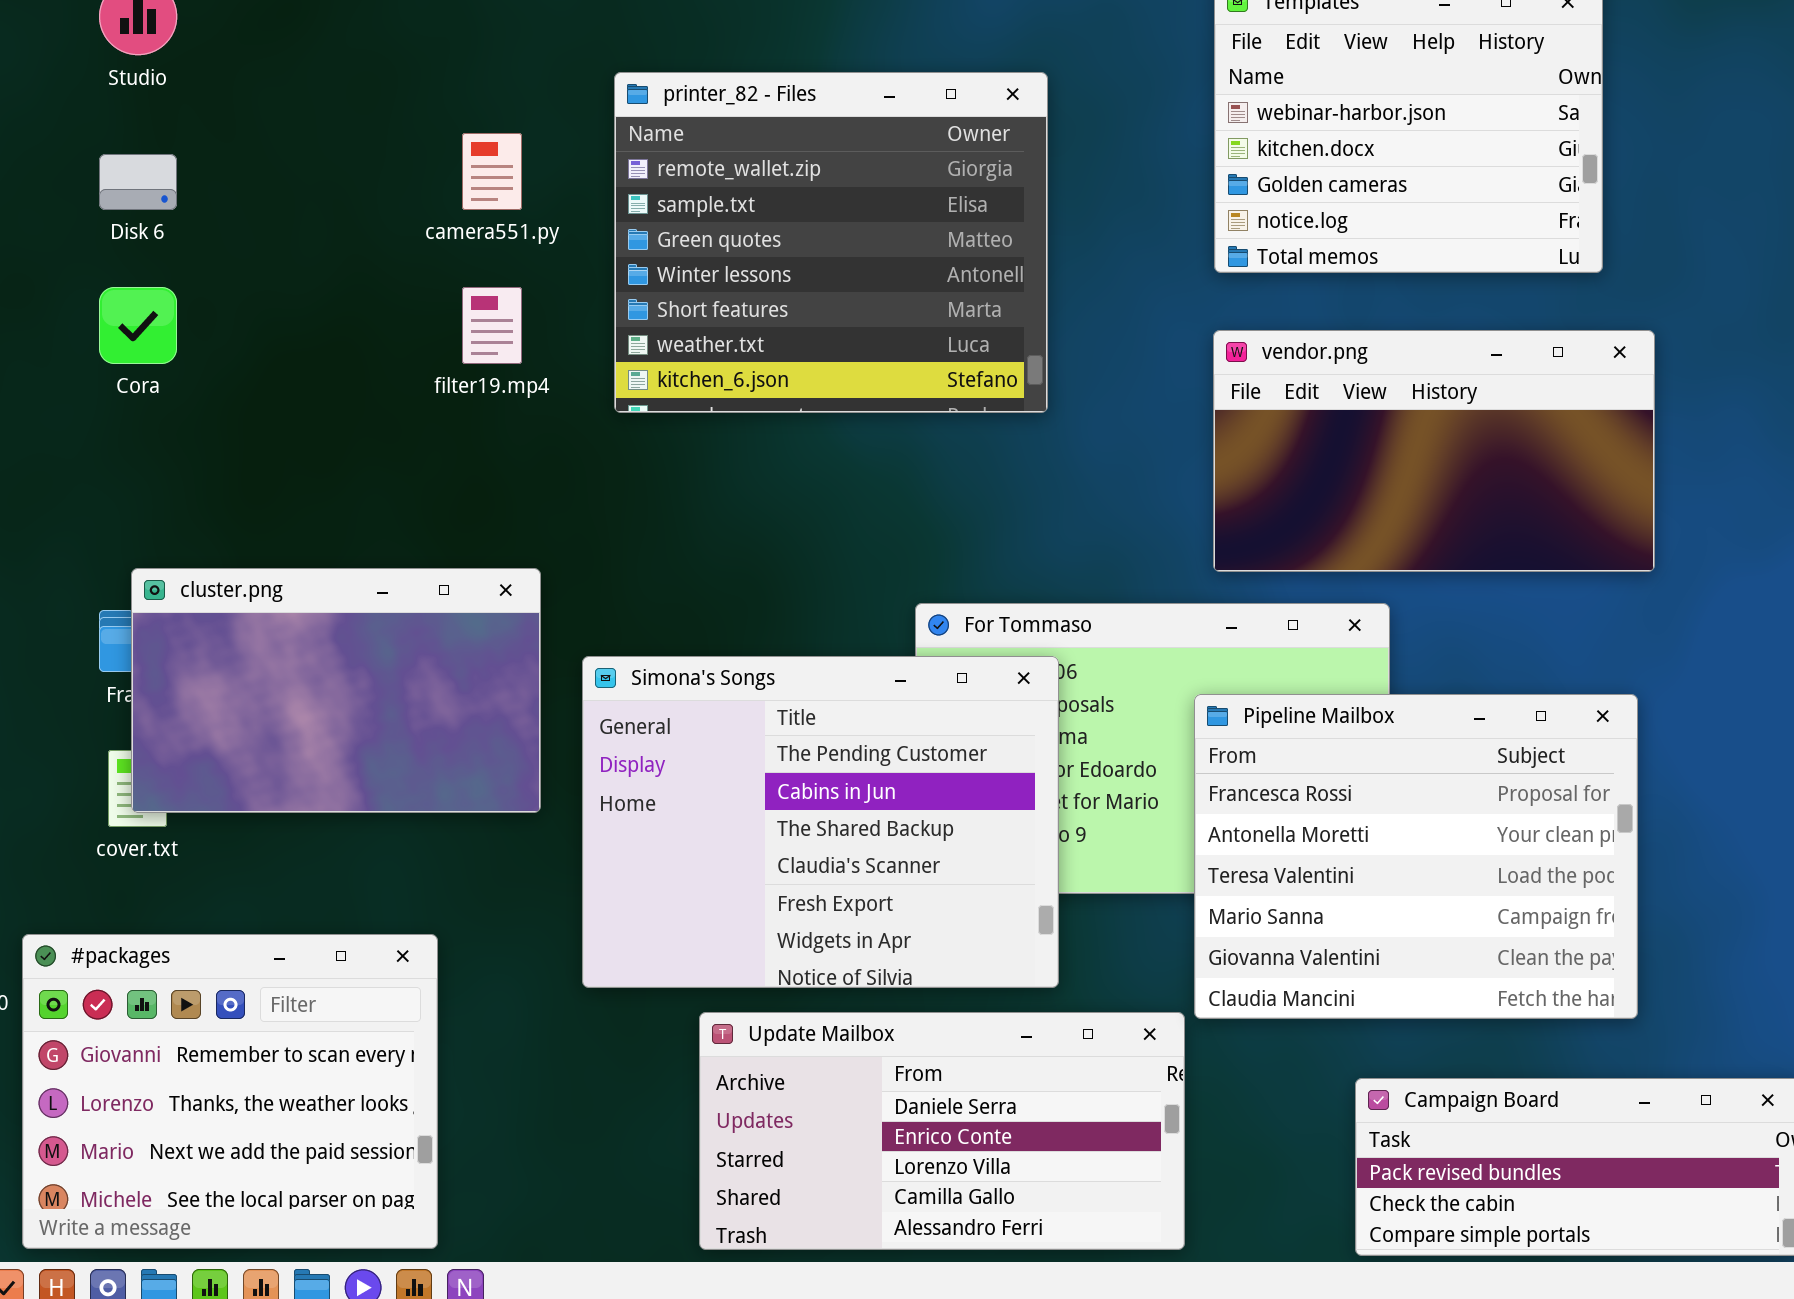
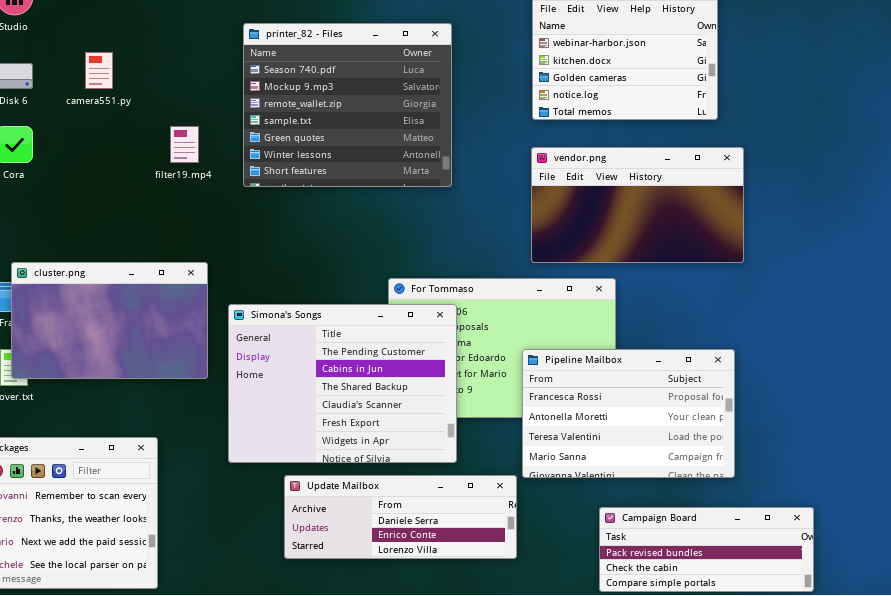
printer_82 - Files: [614,72,1048,413] -> [243,23,452,187], scrolled up 2 rows
camera551.py: [462,133,522,210] -> [85,52,113,89], moved
Pipeline Mailbox: [1194,694,1638,1019] -> [522,349,735,478], resized
Update Mailbox: [699,1012,1185,1250] -> [284,475,517,559], resized

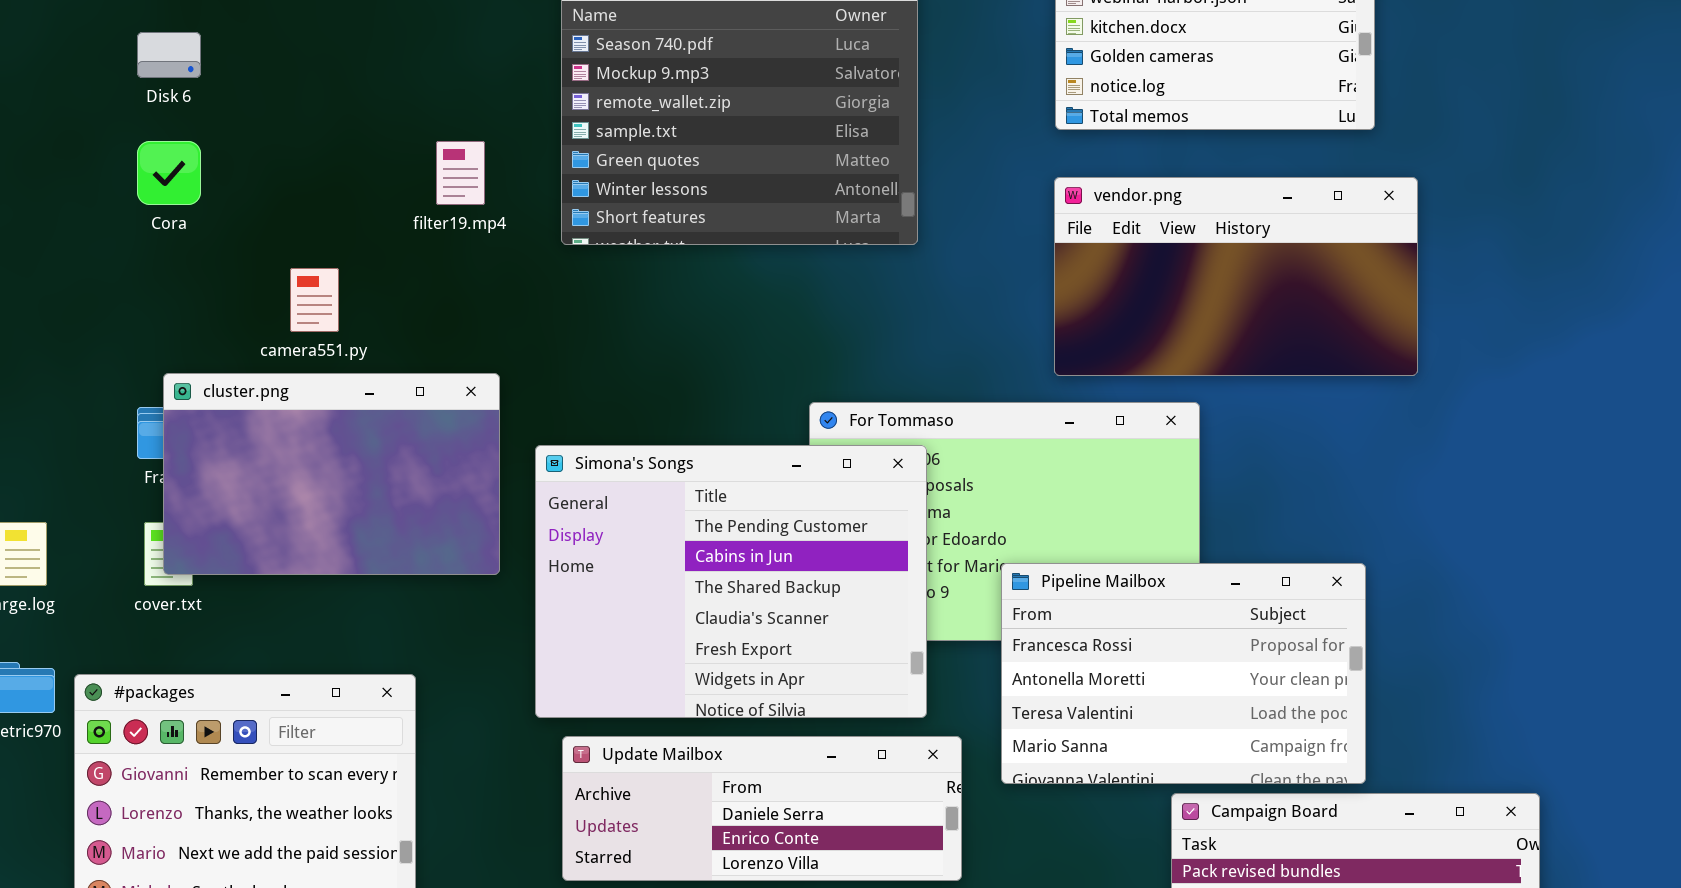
camera551.py: [85,52,113,89] -> [290,268,339,332], moved
Pipeline Mailbox: [522,349,735,478] -> [1001,563,1366,784], moved
Update Mailbox: [284,475,517,559] -> [562,736,962,881], moved

